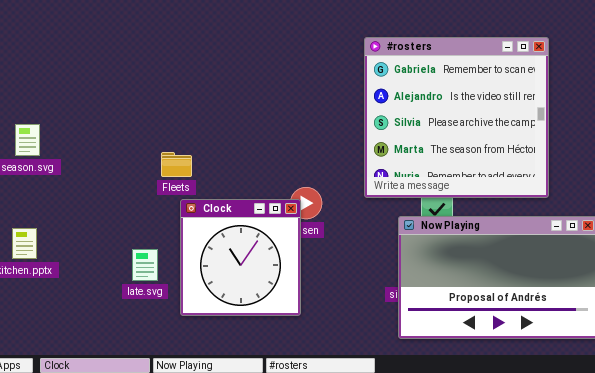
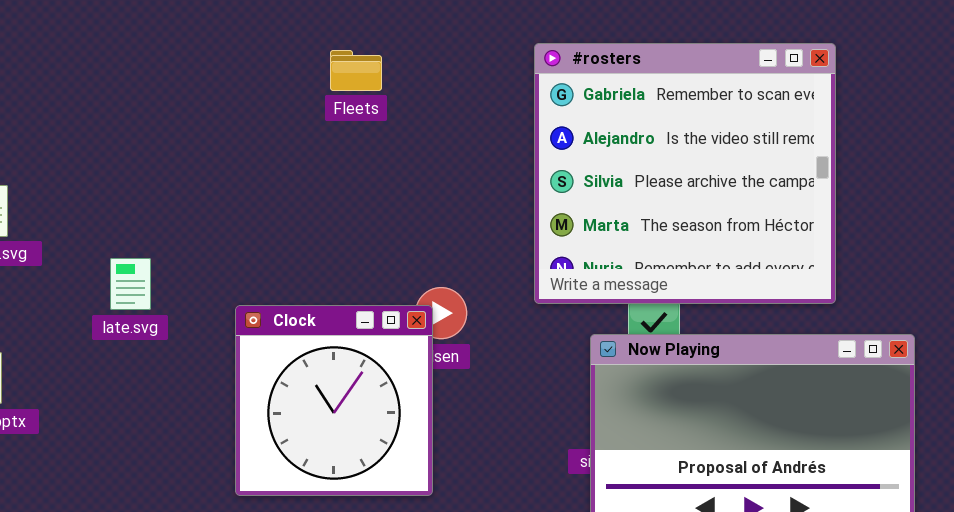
Fleets: [161,152,192,177] -> [330,50,382,91], moved
late.svg: [132,249,158,281] -> [110,258,151,310], moved

